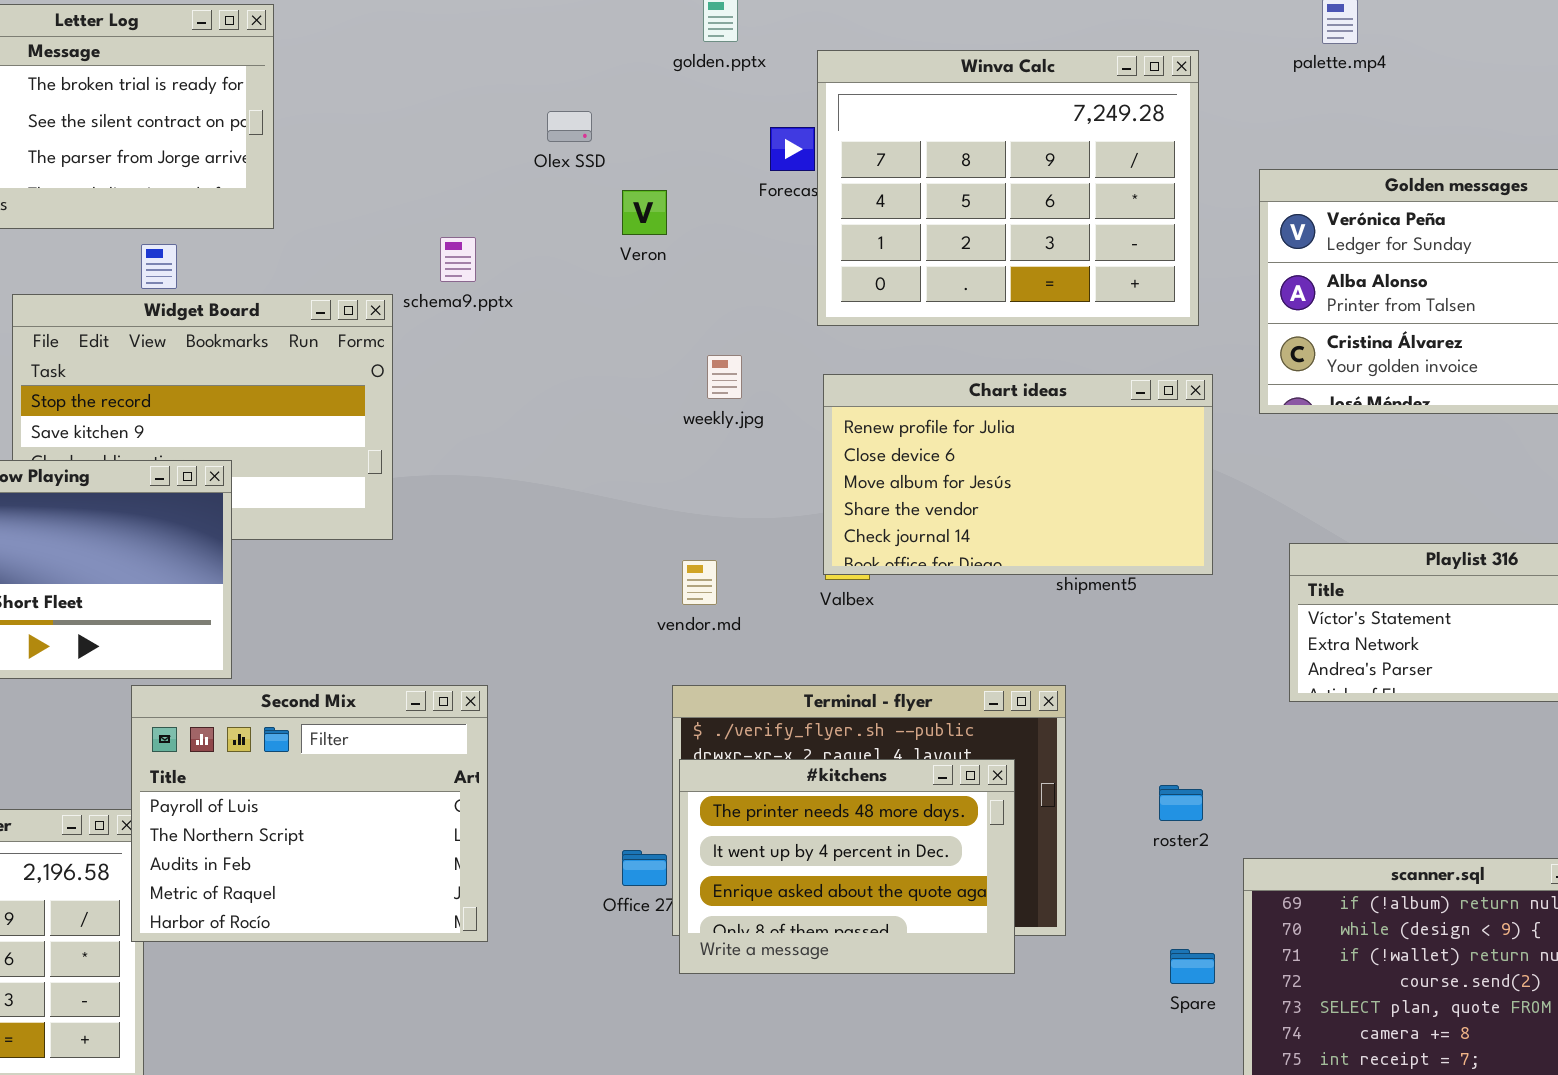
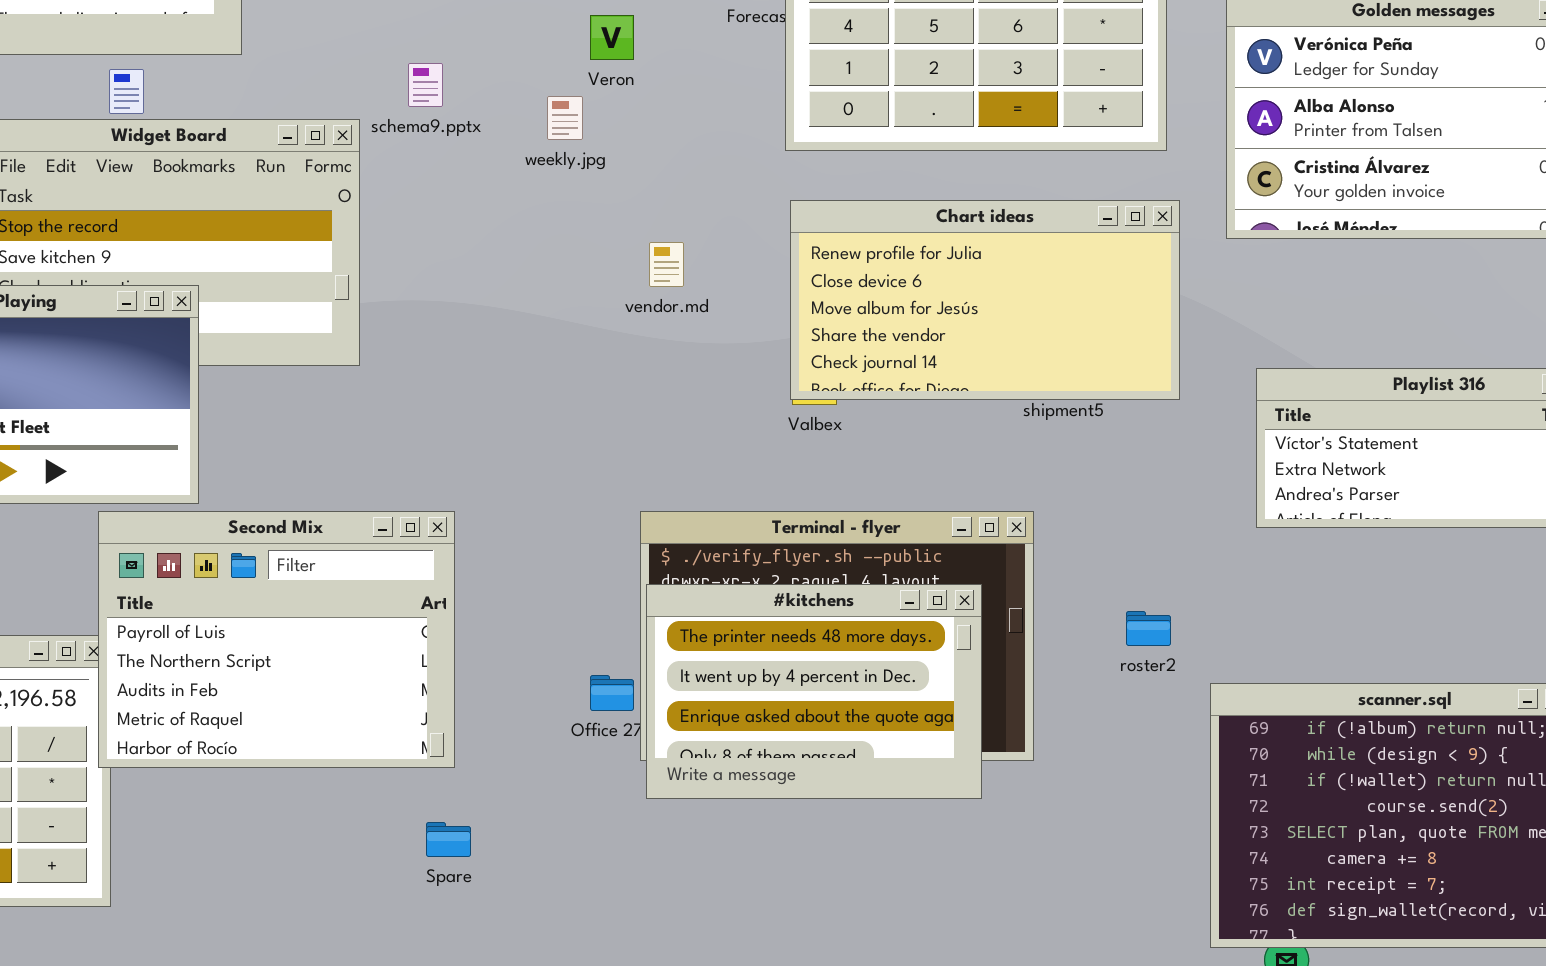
weekly.jpg: [707,355,742,399] -> [547,96,583,140], moved
vendor.md: [682,560,717,605] -> [649,242,684,287], moved
Spare: [1170,949,1215,984] -> [426,822,471,857], moved

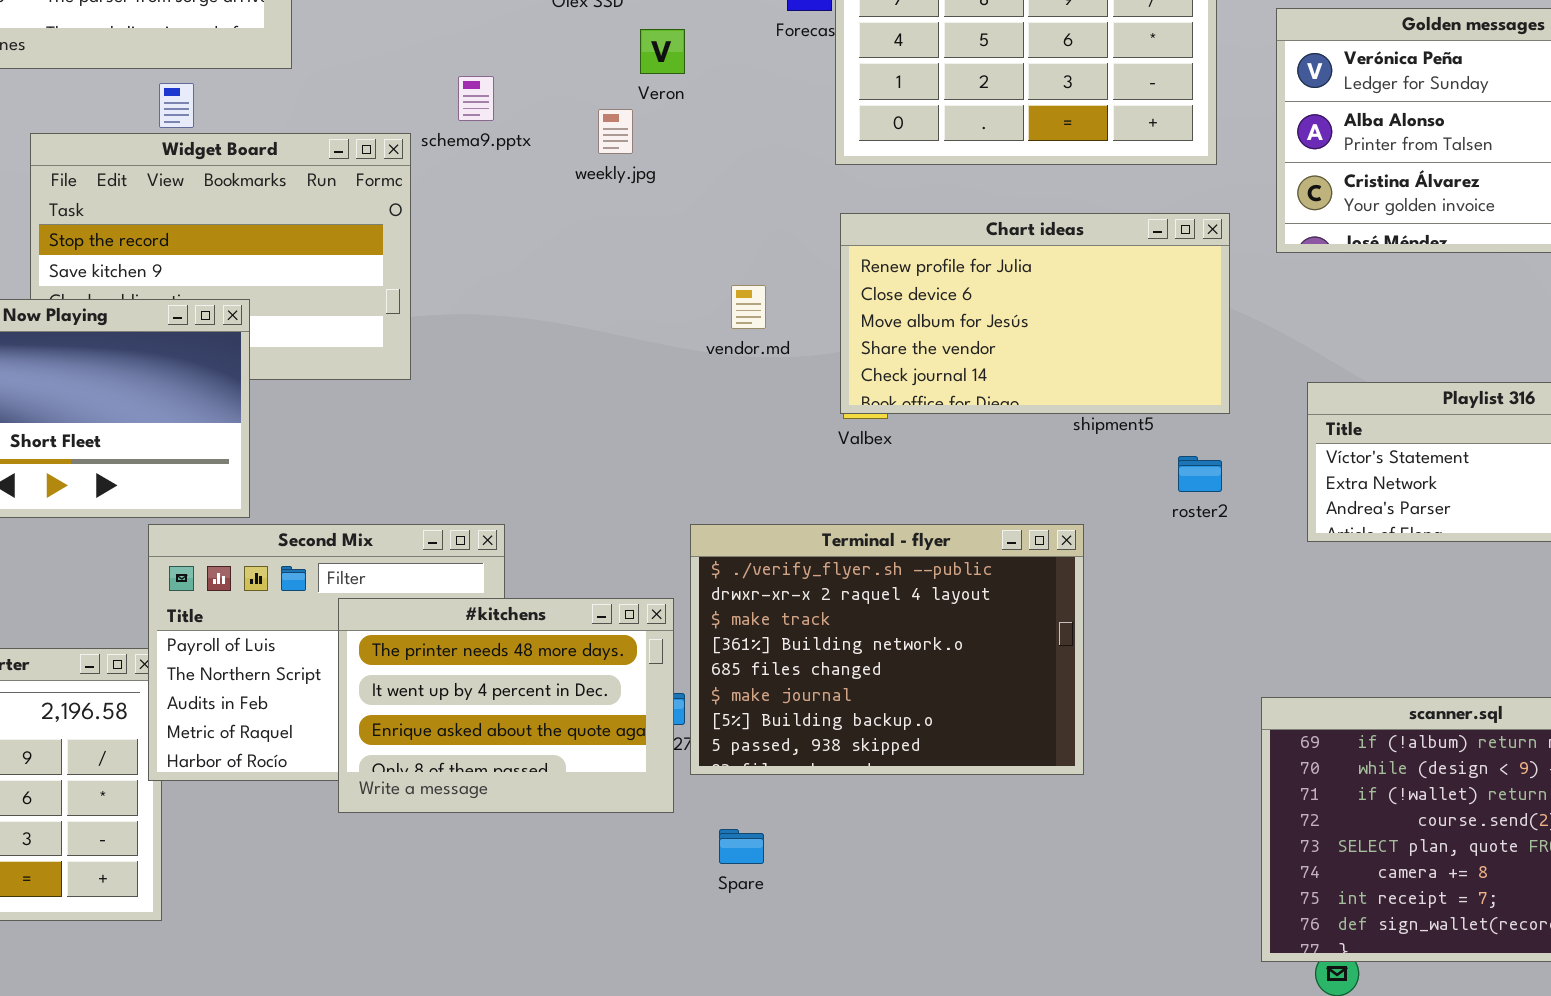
vendor.md: [649,242,684,287] -> [731,285,766,329], moved
#kitchens: [646,584,982,799] -> [338,598,674,813], moved
roster2: [1126,611,1171,646] -> [1178,456,1222,492], moved
Spare: [426,822,471,857] -> [719,829,764,864], moved

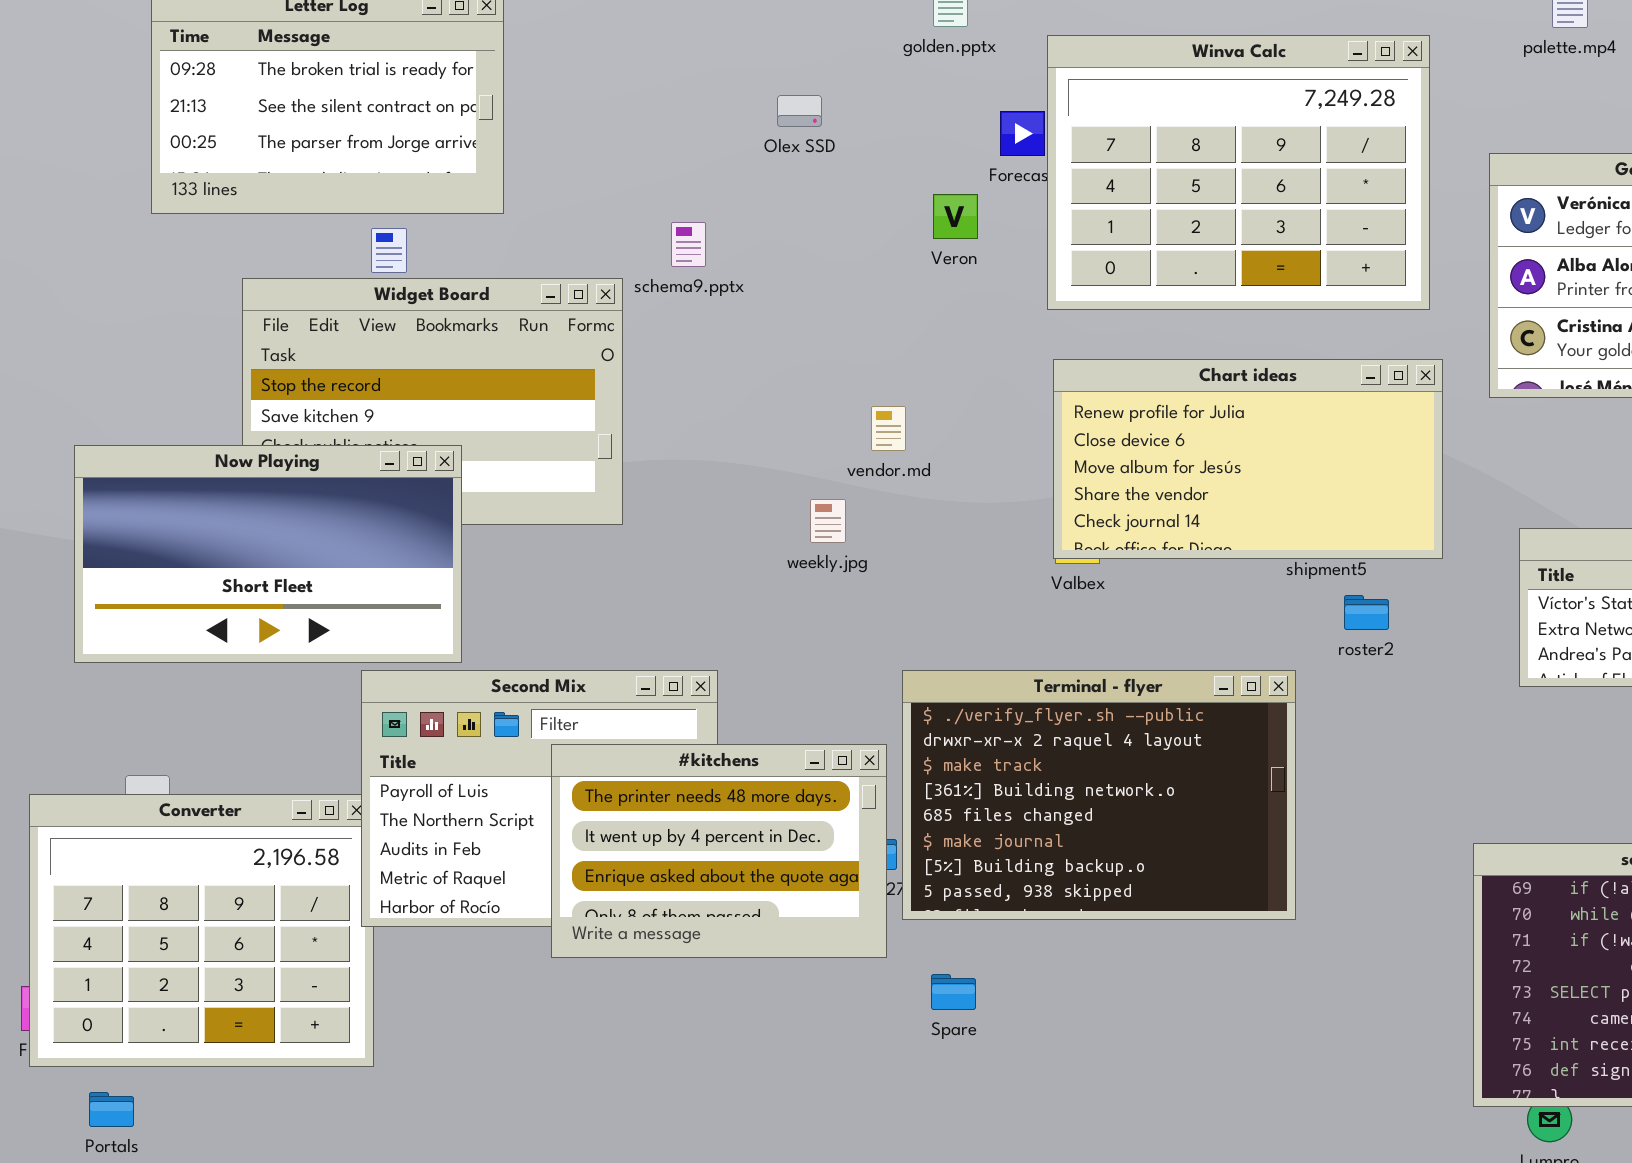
Veron: [640,29,685,74] -> [933,194,978,239], moved
weekly.jpg: [598,109,633,154] -> [810,499,846,543], moved
vendor.md: [731,285,766,329] -> [871,406,906,451], moved
roster2: [1178,456,1222,492] -> [1344,595,1389,630], moved

